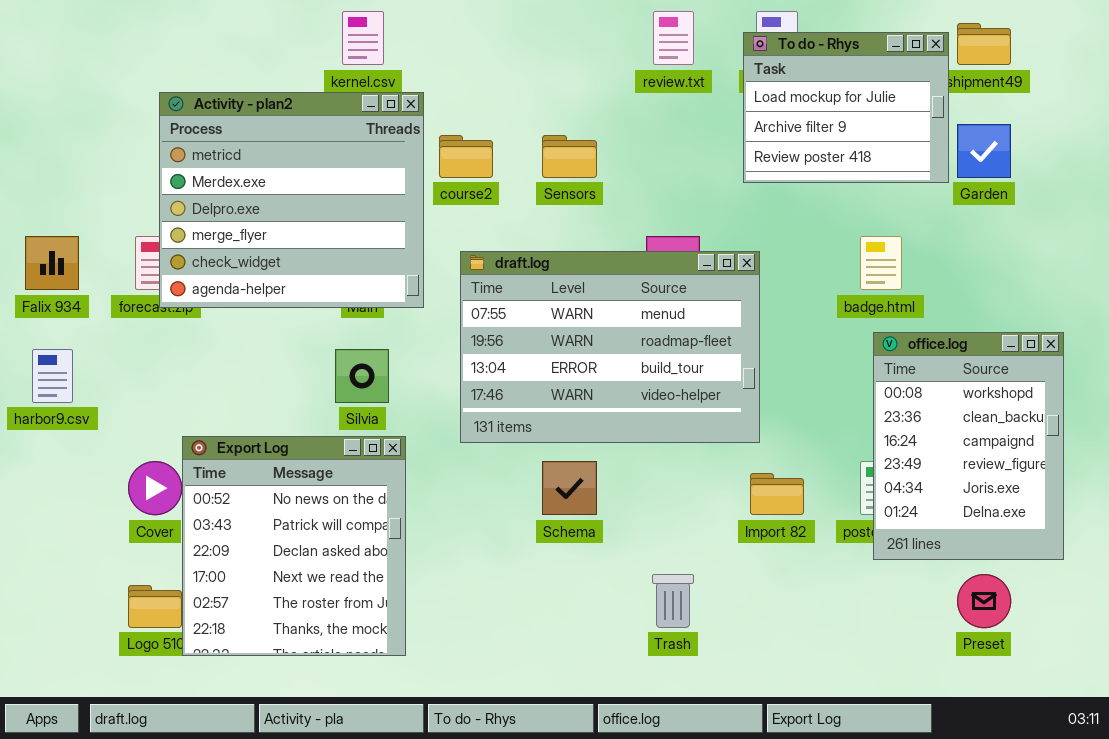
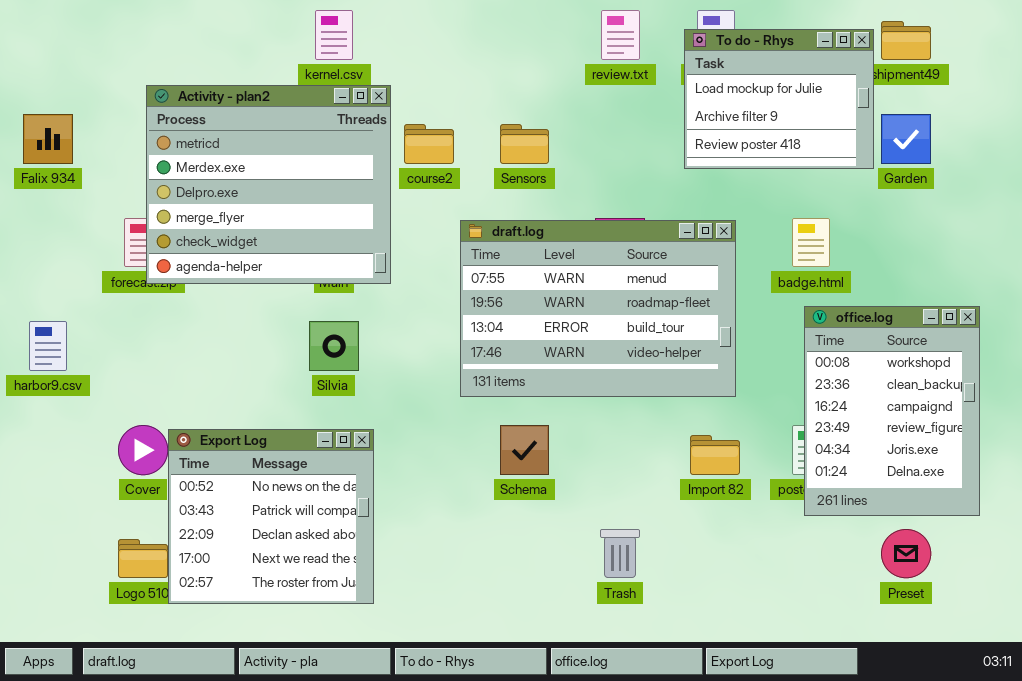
Falix 934: [25,236,79,290] -> [23,114,73,164], moved
draft.log: [460,251,760,443] -> [460,220,736,397], moved
Export Log: [182,436,406,656] -> [168,429,374,604], resized

